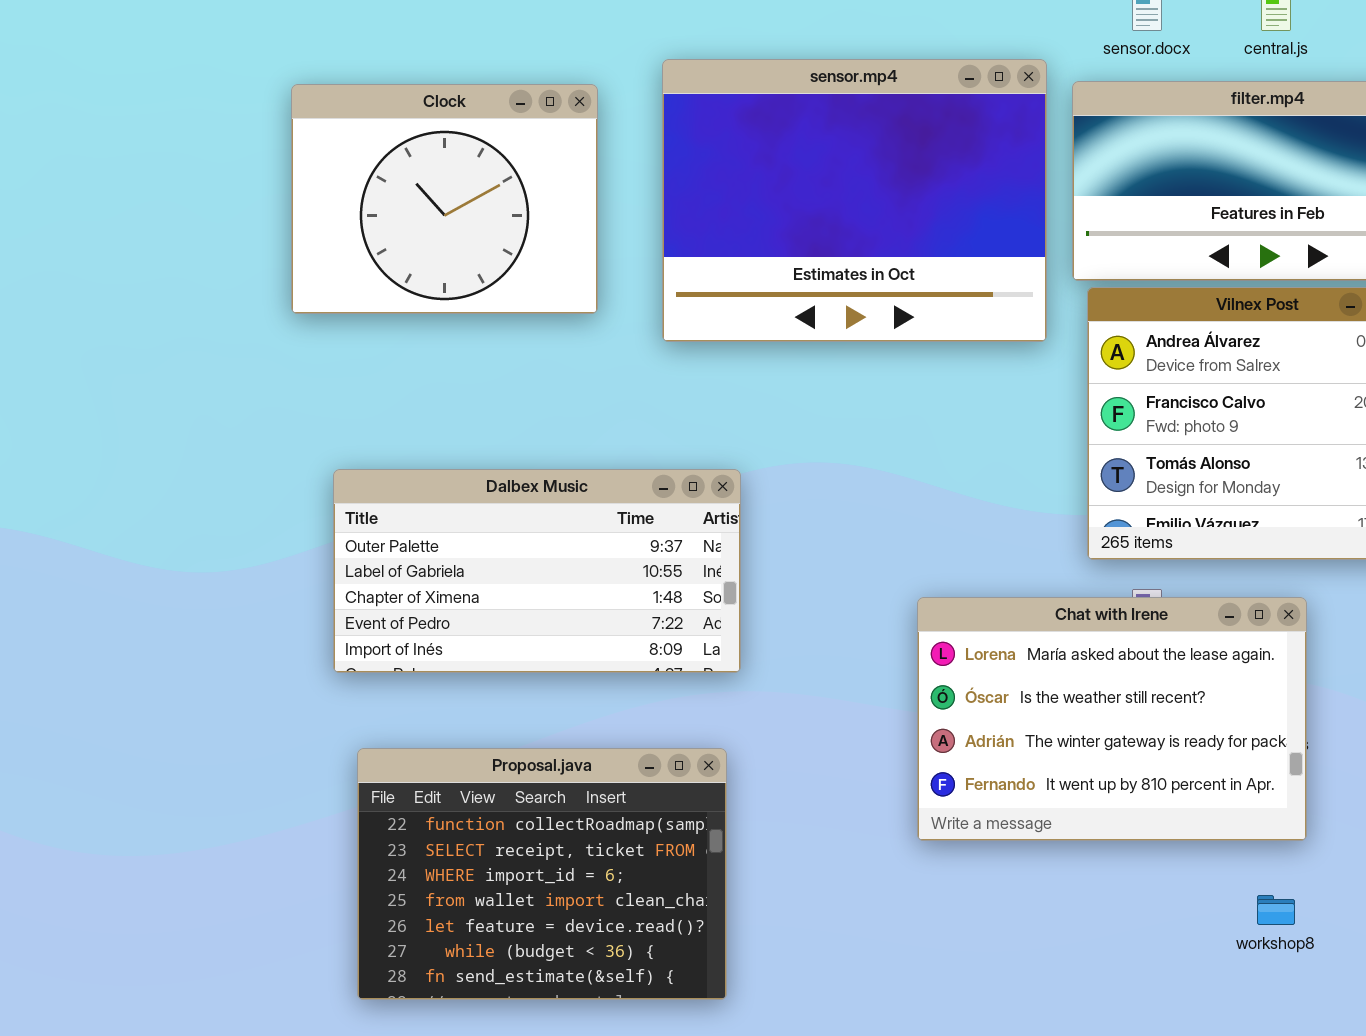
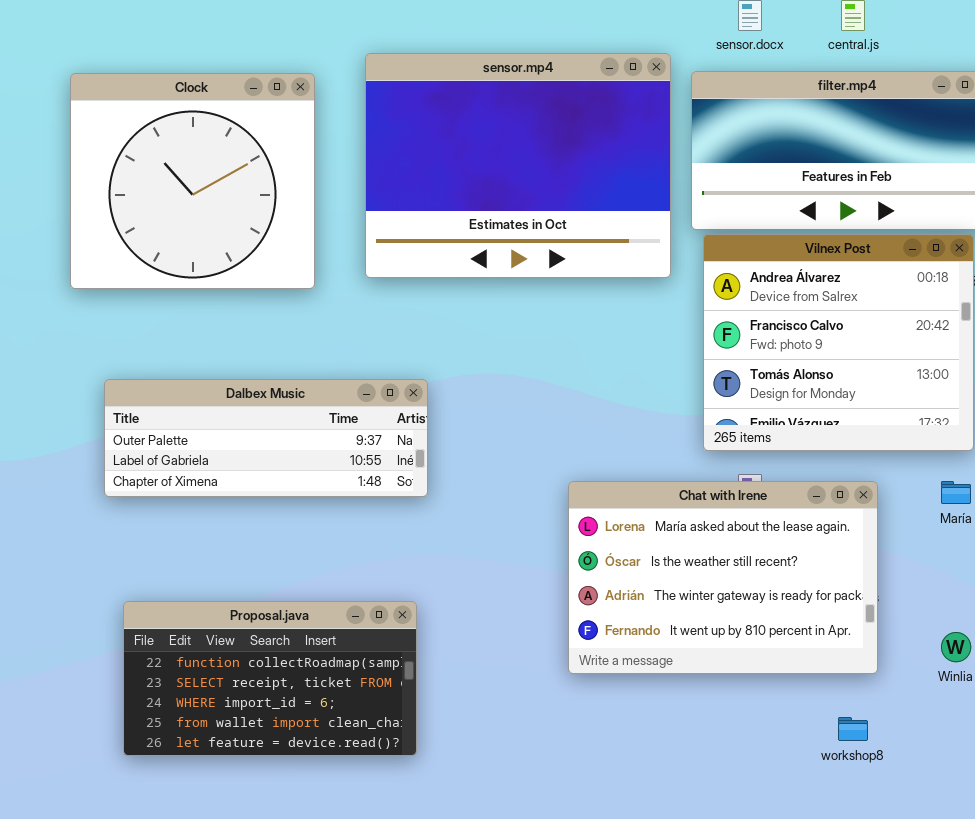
Clock: [291,84,598,314] -> [70,73,315,289], resized
Dalbex Music: [333,469,741,673] -> [104,379,428,497], resized
Proposal.java: [357,748,727,1000] -> [123,601,417,756], resized

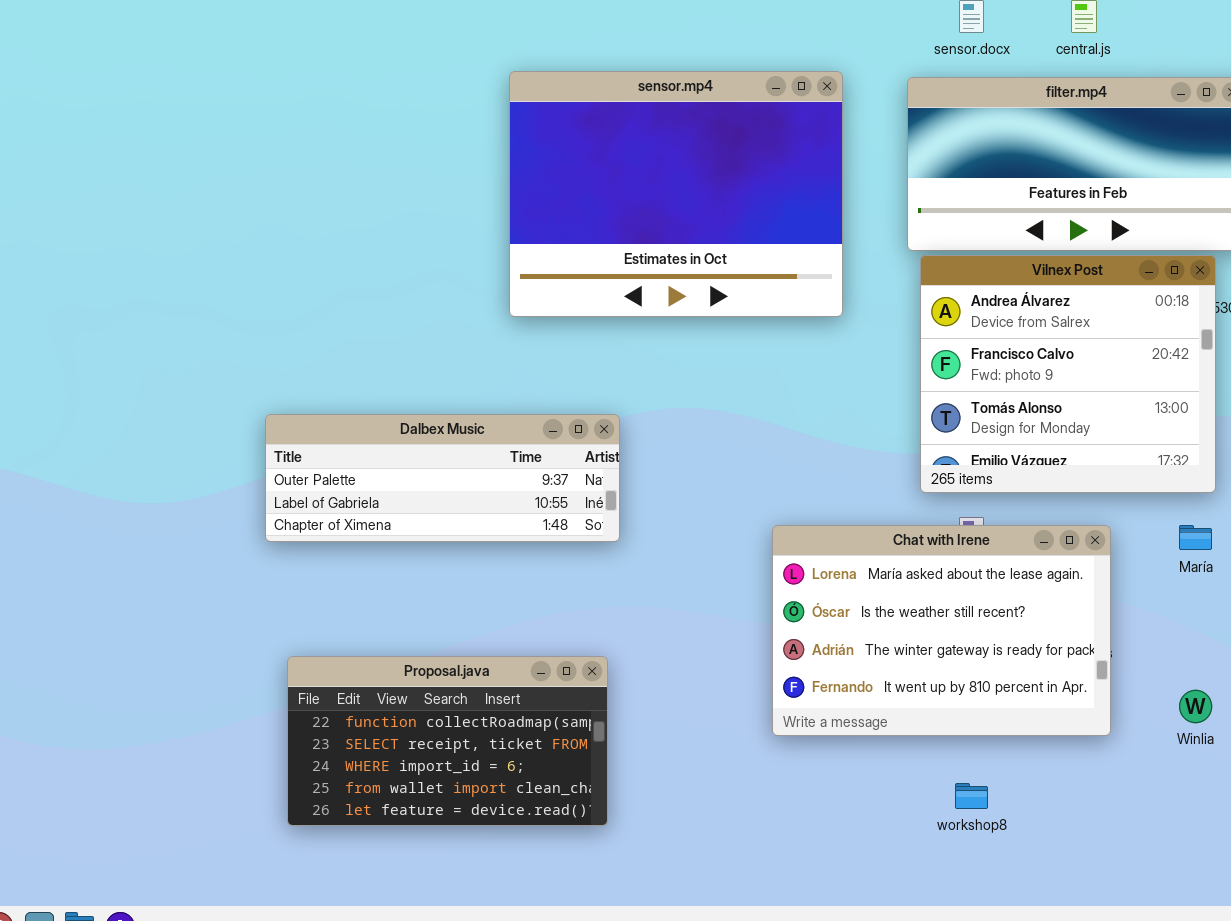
sensor.mp4: [365,53,671,278] -> [509,71,843,317], moved
Clock: [70,73,315,289] -> none, closed
workshop8: [838,717,868,741] -> [955,783,988,809], moved

